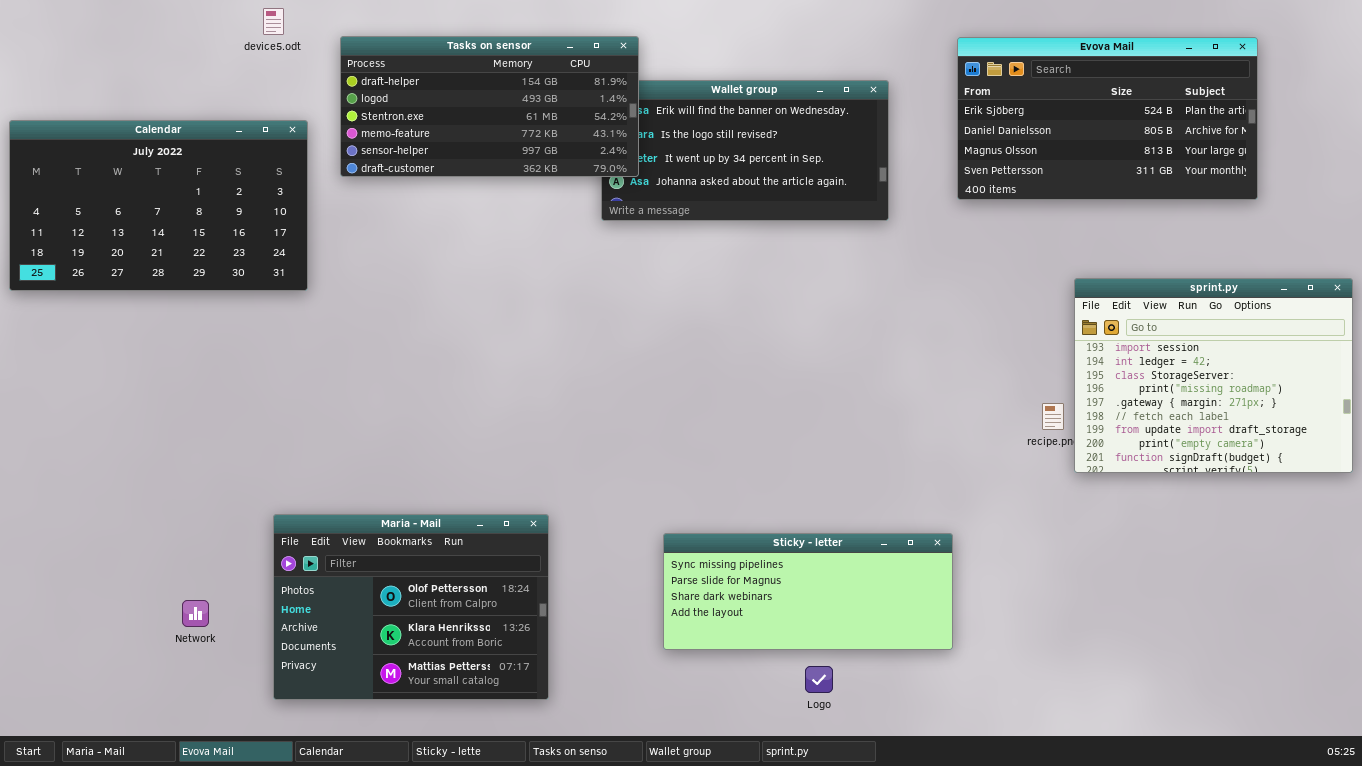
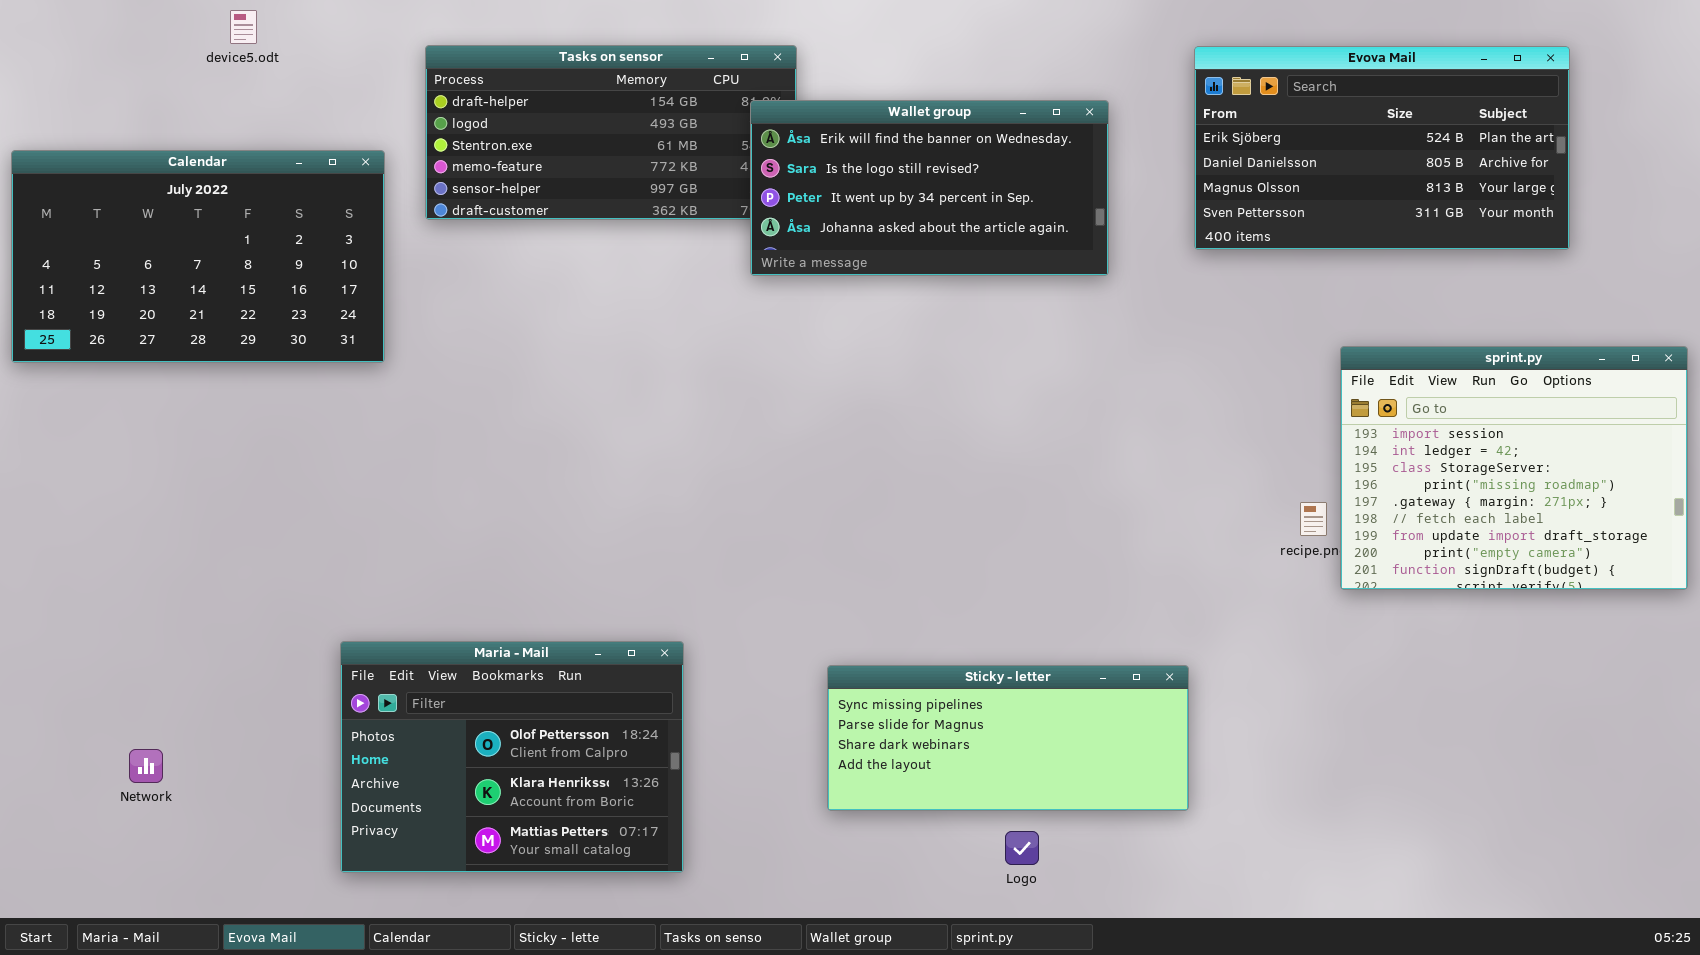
device5.odt: [263,8,284,35] -> [230,10,257,44], moved
Wallet group: [601,80,889,221] -> [750,100,1109,276], raised
Network: [182,600,209,627] -> [129,749,163,783], moved

